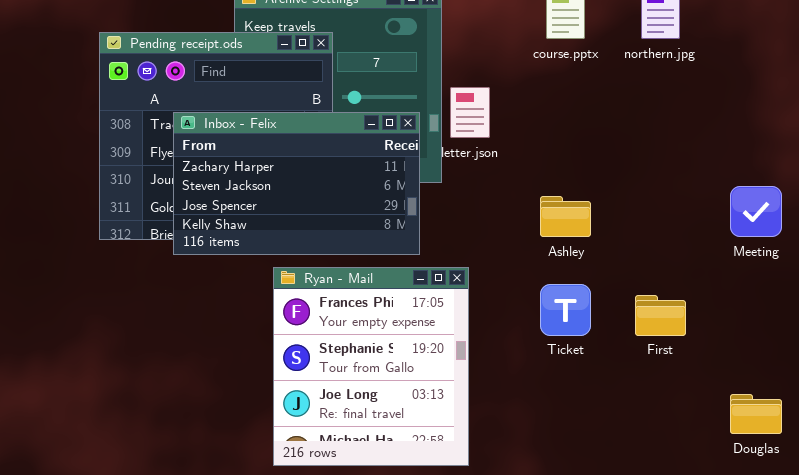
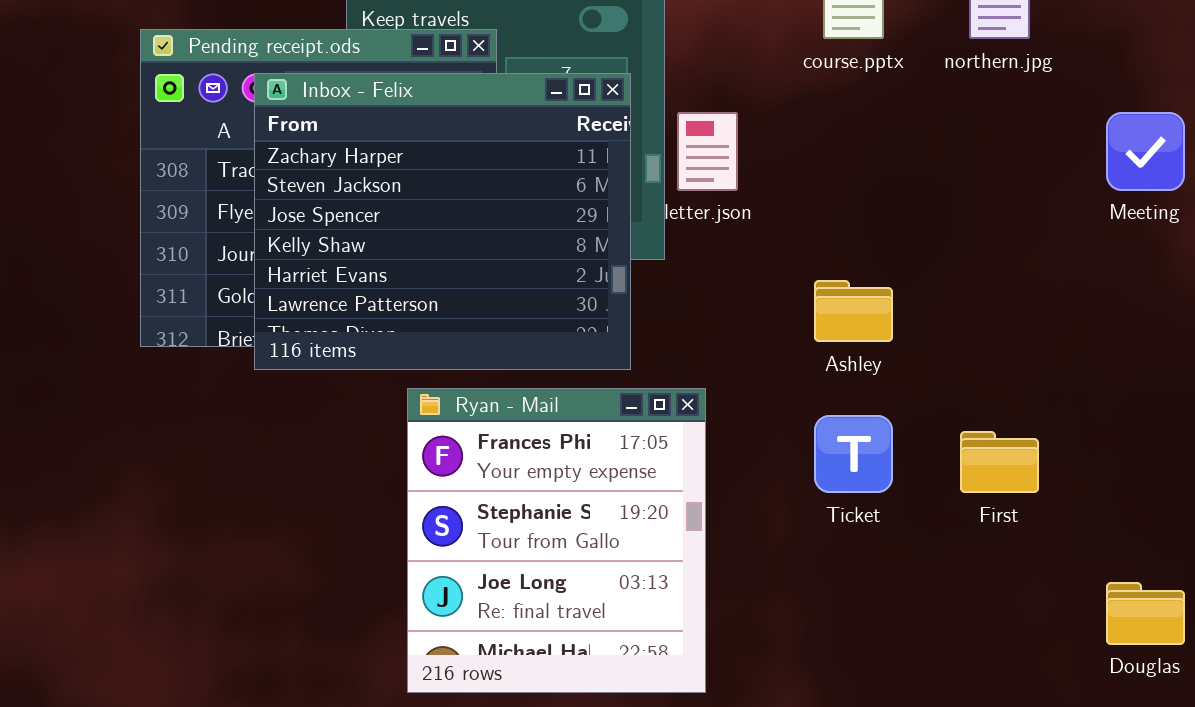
Inbox - Felix: [173,112,420,255] -> [254,73,631,370], resized
Meeting: [730,186,782,237] -> [1106,112,1185,191], moved

